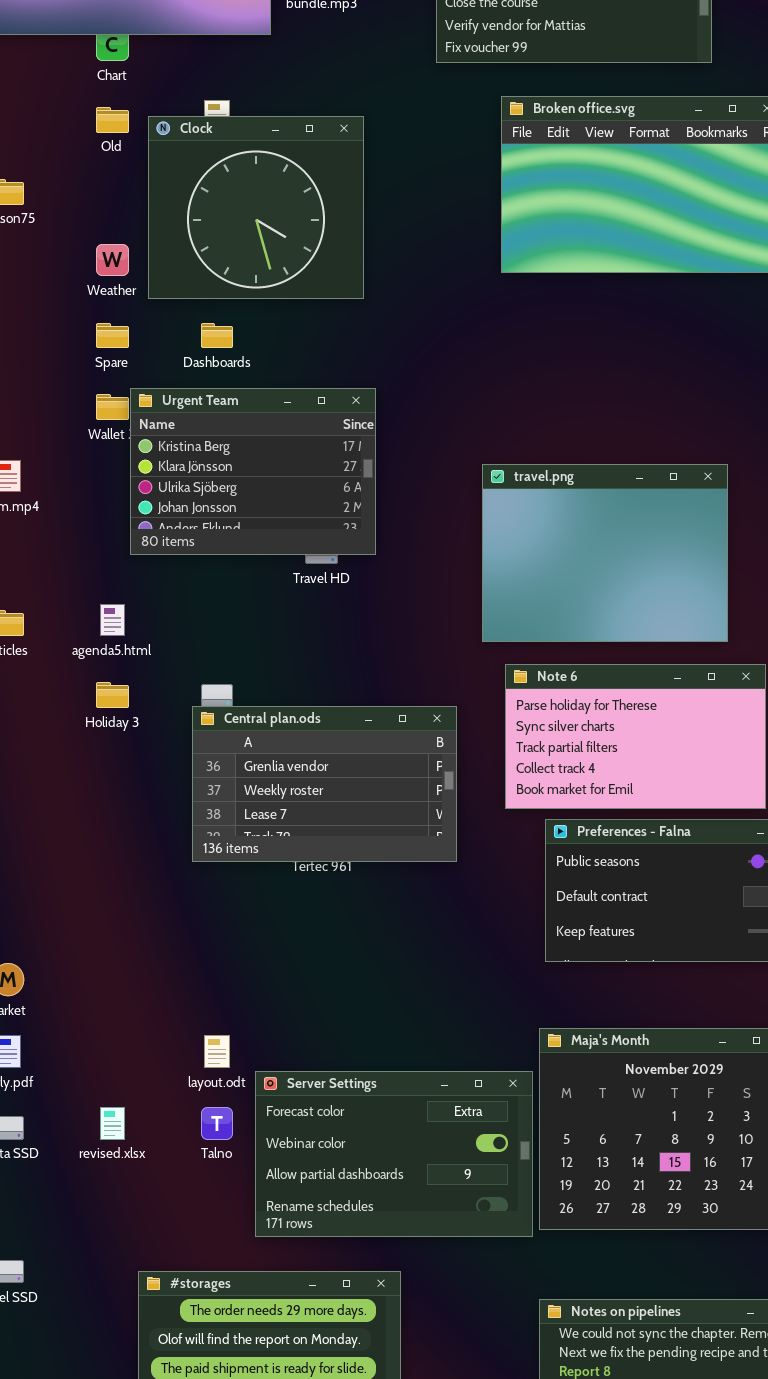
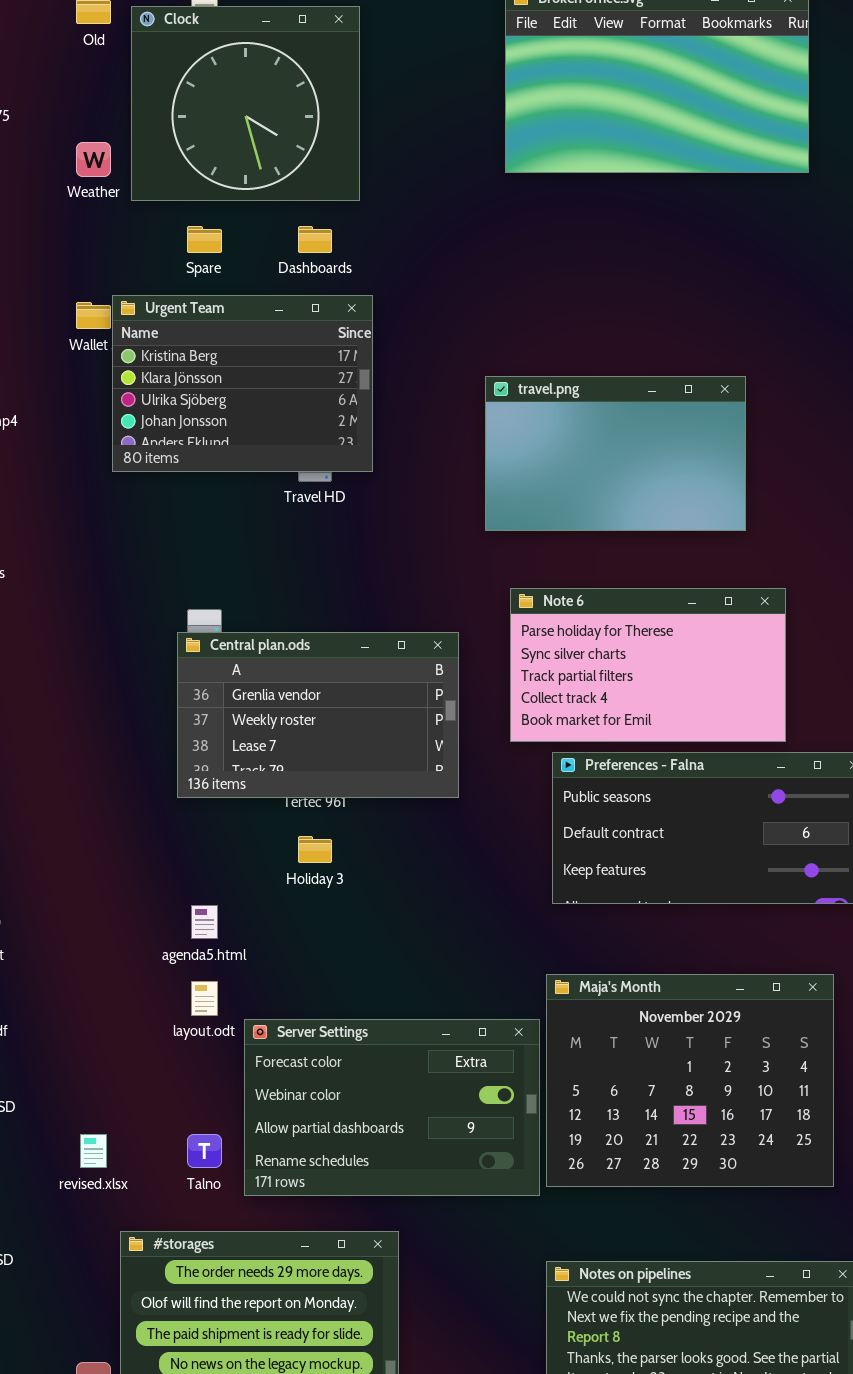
Spare: [96,323,129,348] -> [187,226,222,253], moved
Dashboards: [201,323,233,348] -> [298,226,332,253], moved
travel.png: [482,464,728,642] -> [485,376,746,531], resized
agenda5.html: [100,604,125,636] -> [191,905,218,939], moved
Holiday 3: [96,682,129,708] -> [298,836,332,863], moved
revised.xlsx: [100,1107,125,1140] -> [80,1134,107,1168], moved
Talno: [201,1107,233,1140] -> [187,1134,222,1168], moved

